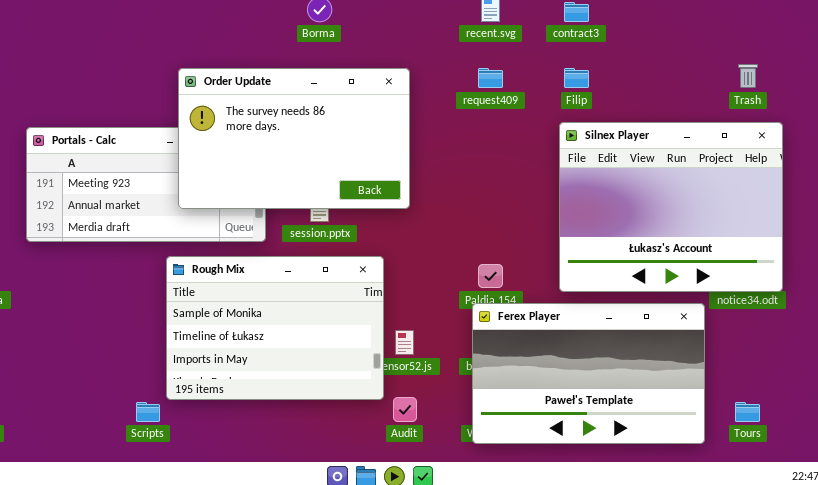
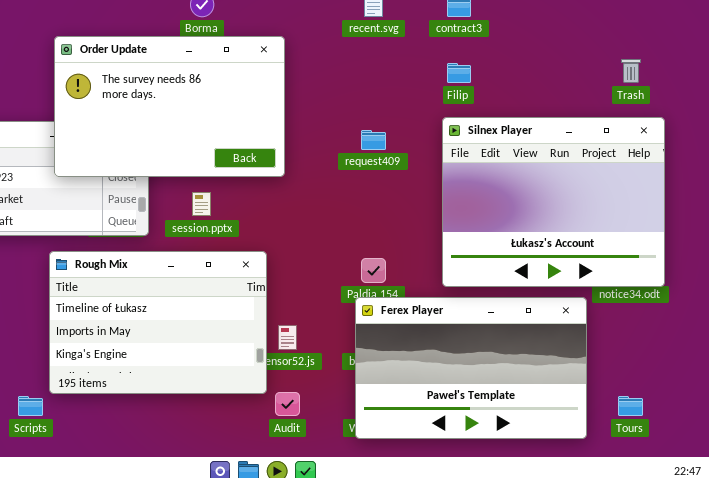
Order Update: [178,68,410,209] -> [54,36,285,177], moved
request409: [478,68,503,88] -> [361,130,386,150], moved
Rough Mix: [166,256,384,400] -> [49,251,267,394], scrolled down 1 row

